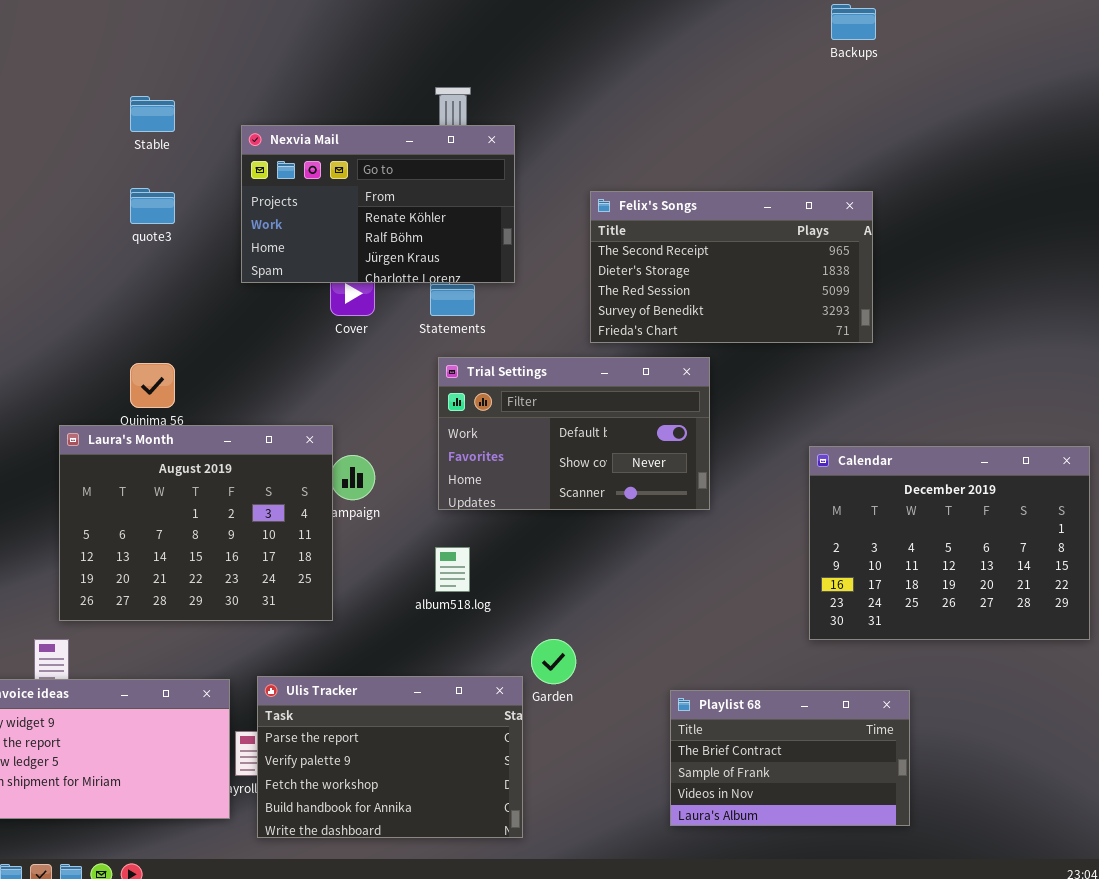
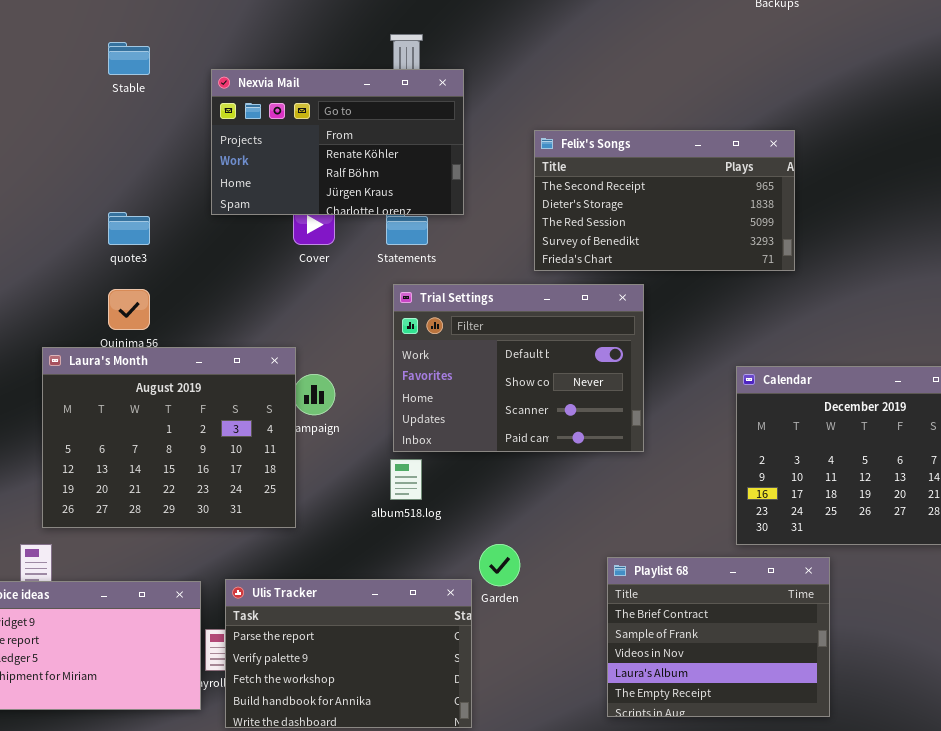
quote3: [130,188,175,224] -> [108,212,150,245], moved
Trial Settings: [438,357,710,510] -> [393,284,644,452], resized
Playlist 68: [670,690,910,826] -> [607,557,830,717], resized

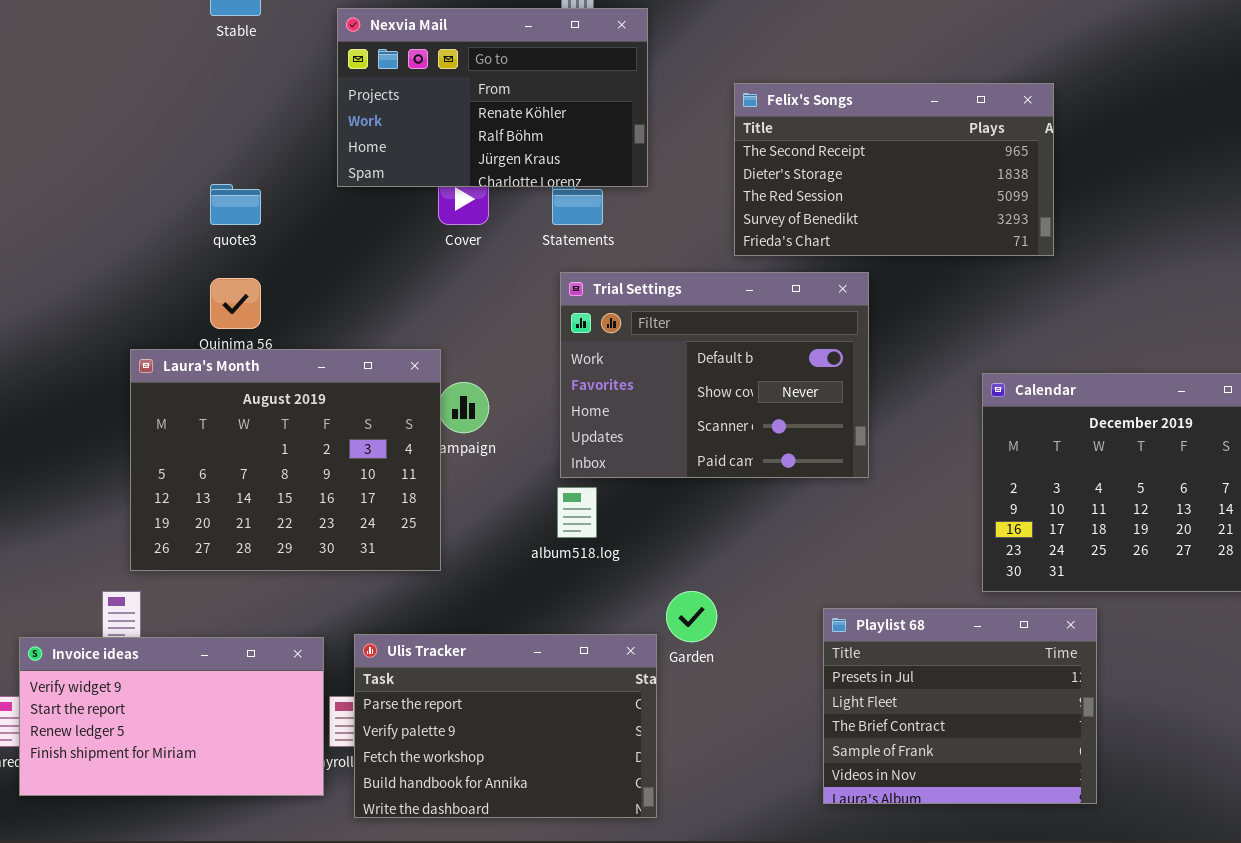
Playlist 68: [607,557,830,717] -> [823,608,1097,804], scrolled up 2 rows

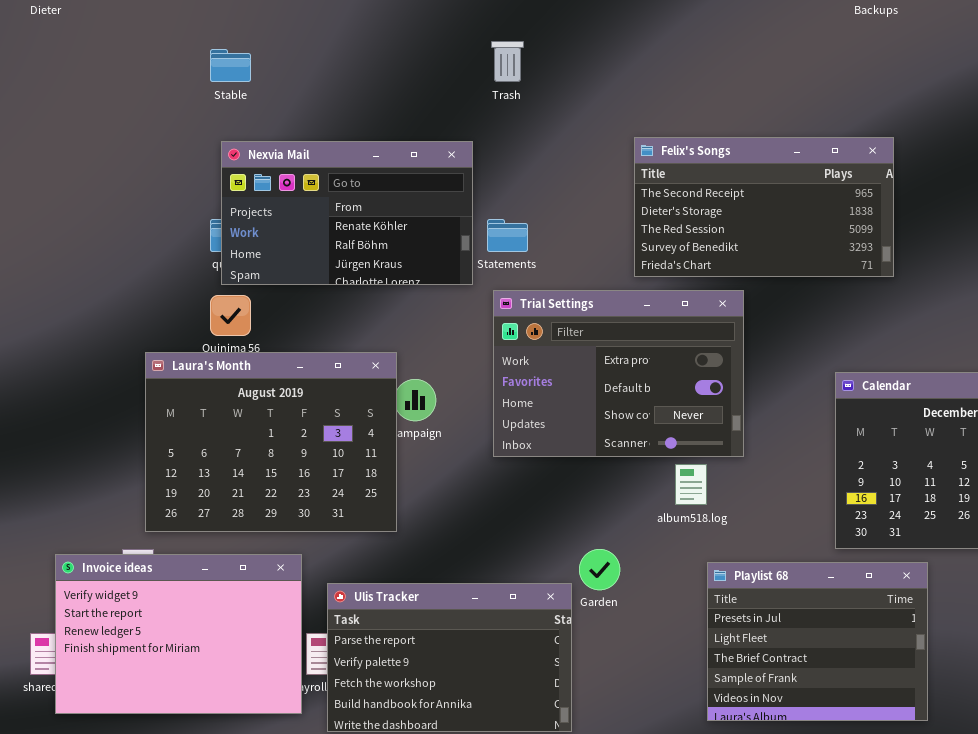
Nexvia Mail: [337,8,648,187] -> [221,141,473,285], moved
Trial Settings: [560,272,869,478] -> [493,290,744,457], scrolled up 1 row
album518.log: [557,487,597,538] -> [675,464,707,505], moved
Invoice ideas: [19,637,324,796] -> [55,554,302,714], resized

